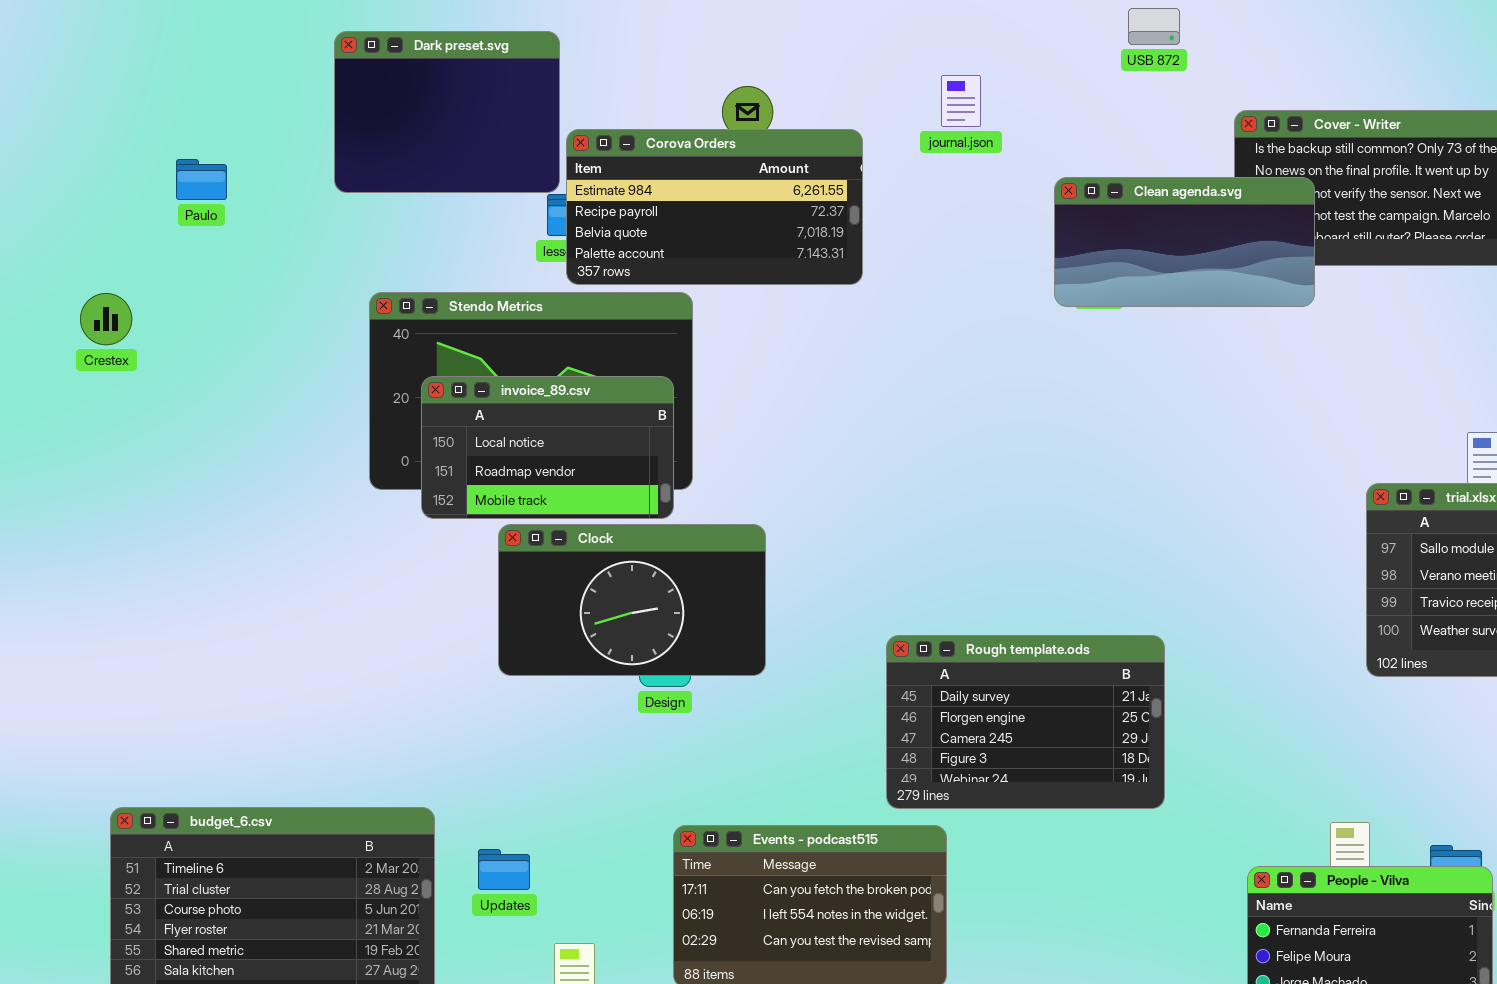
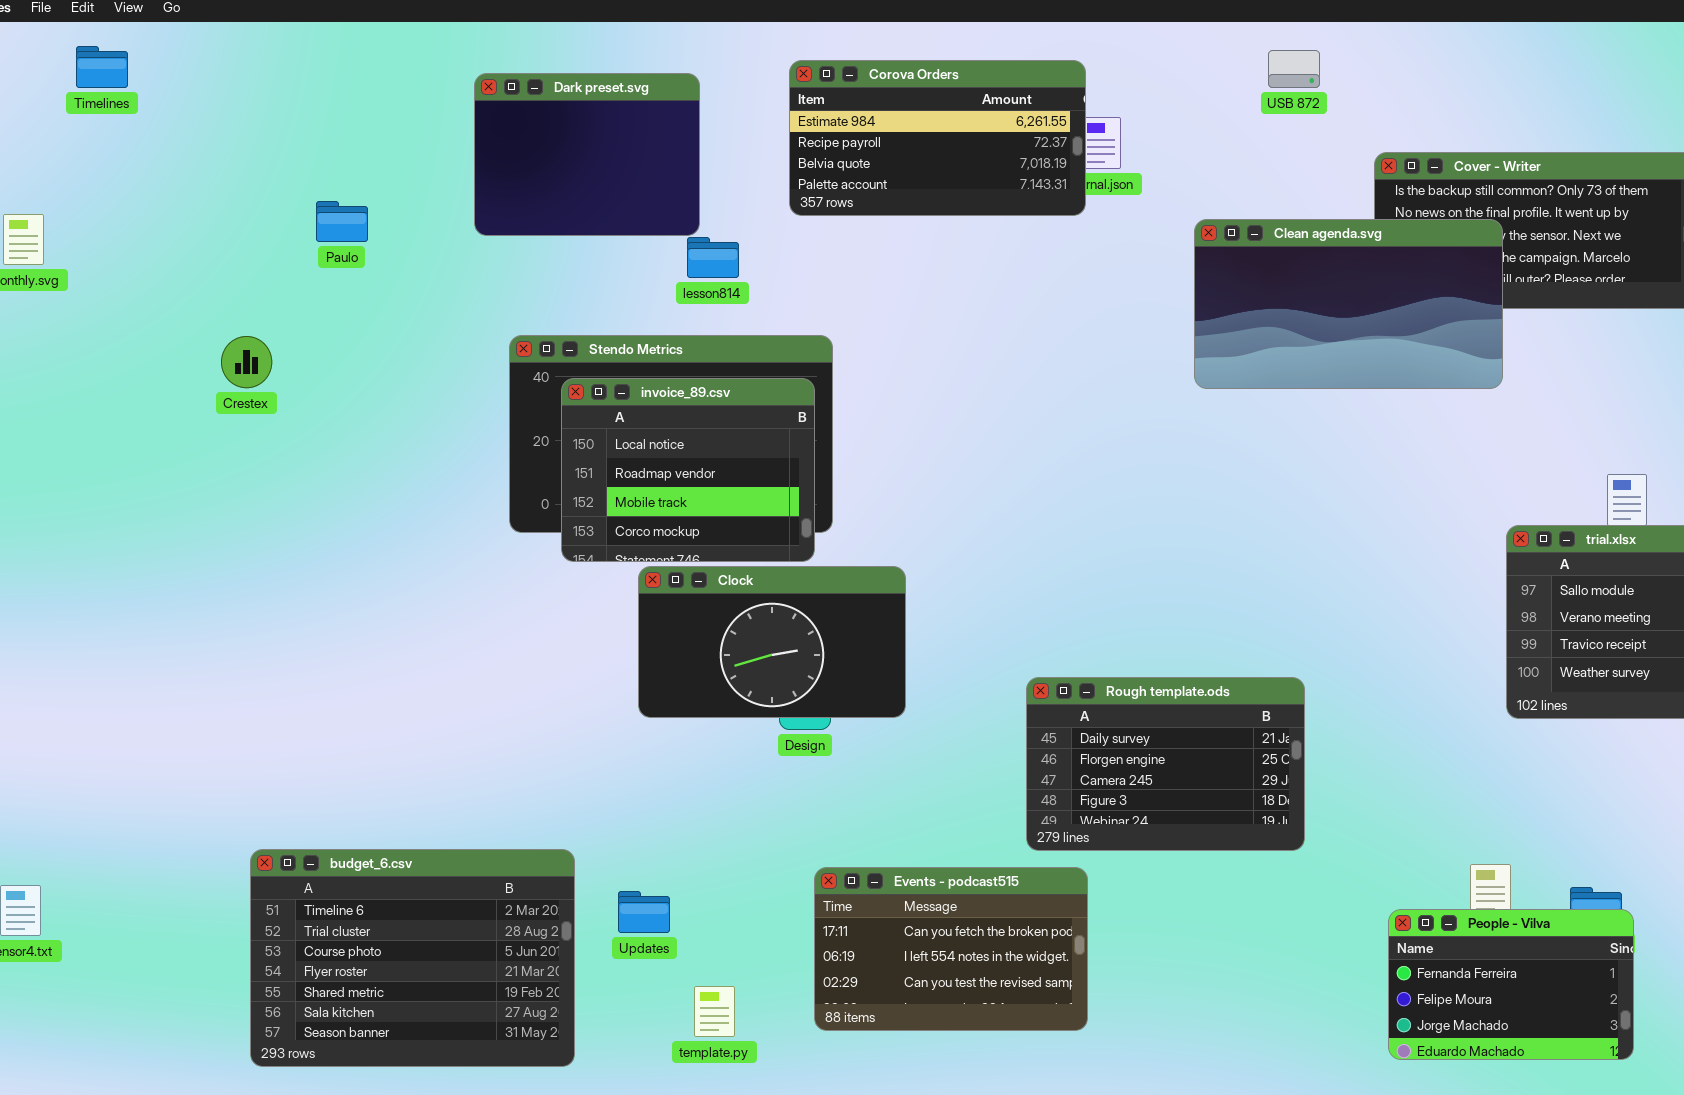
Corova Orders: [566,129,863,285] -> [789,60,1086,216], moved
Clean agenda.svg: [1054,177,1315,307] -> [1194,219,1503,389], resized
invoice_89.csv: [421,376,674,519] -> [561,378,815,562], resized

